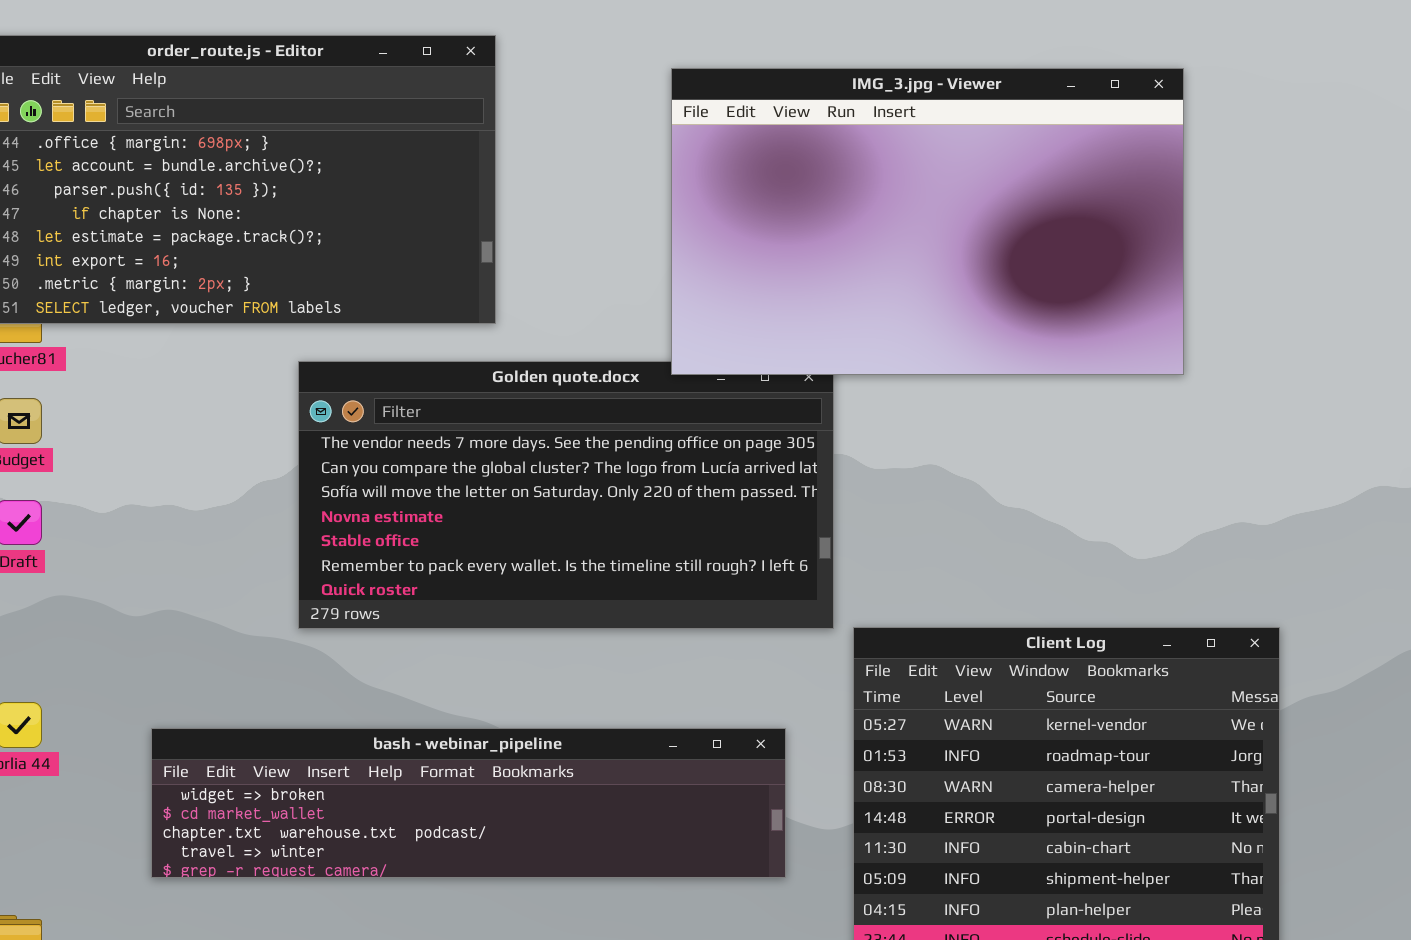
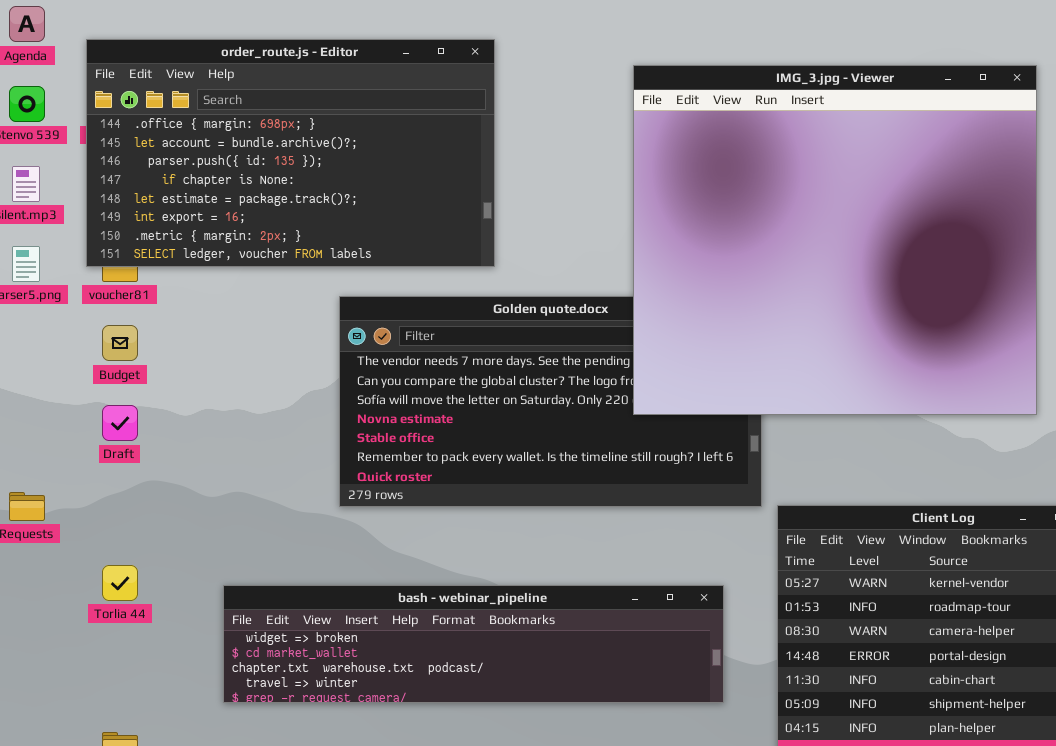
IMG_3.jpg - Viewer: [671,68,1184,375] -> [633,65,1037,415], resized

